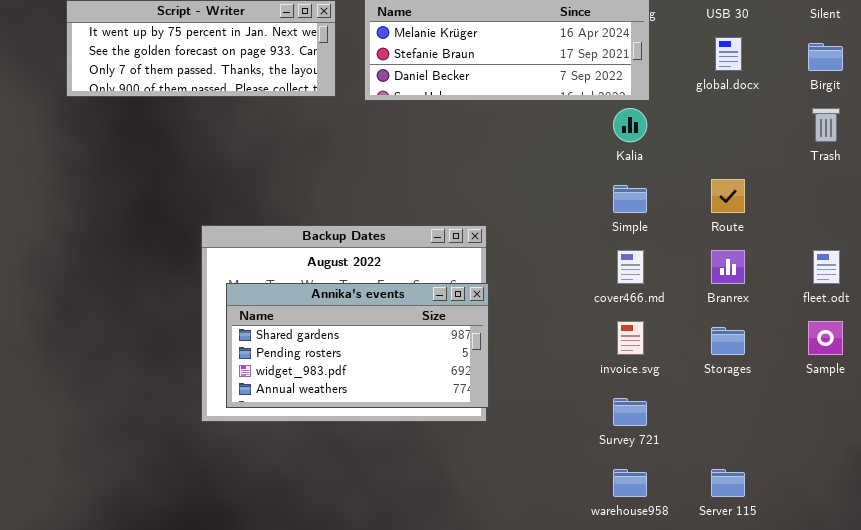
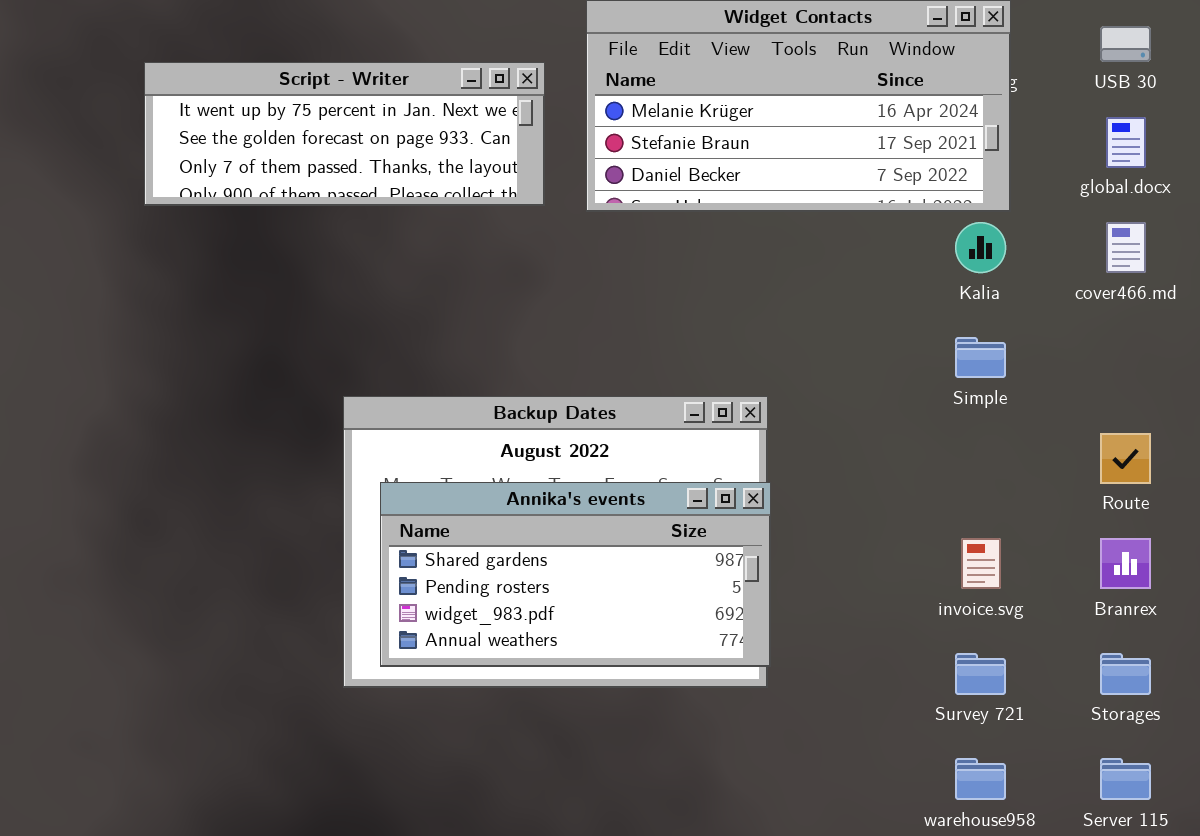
Route: [711,179,745,213] -> [1100,433,1151,484], moved
cover466.md: [617,250,644,284] -> [1106,222,1146,273], moved
Branrex: [711,250,745,284] -> [1100,538,1151,589], moved
Storages: [711,327,745,355] -> [1100,653,1151,695], moved

